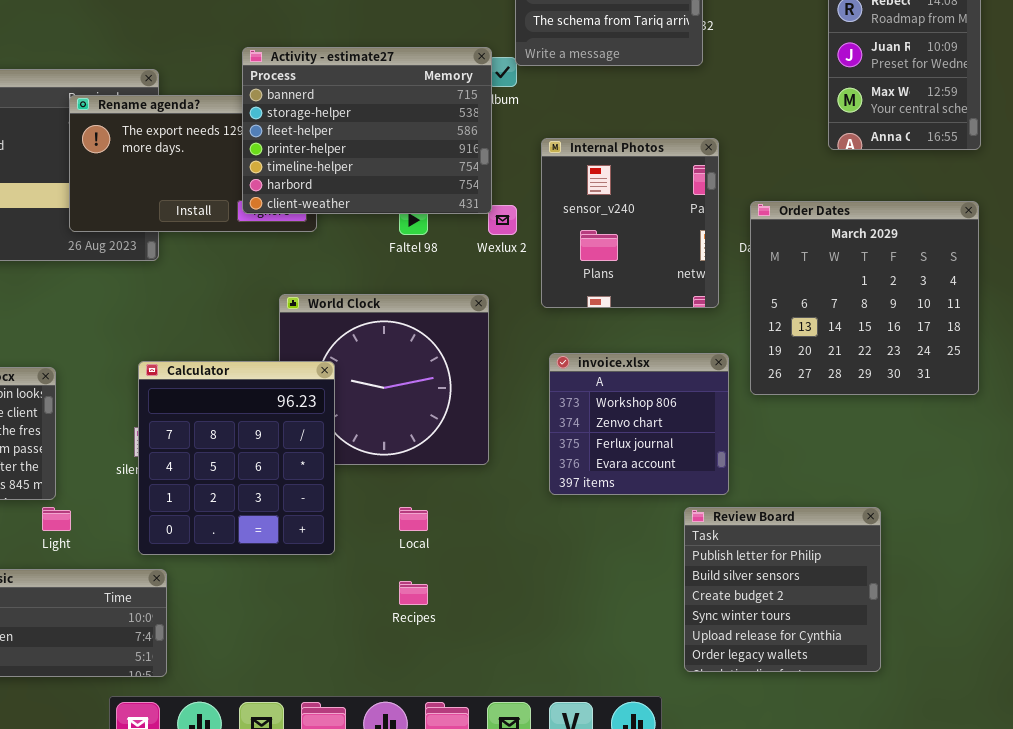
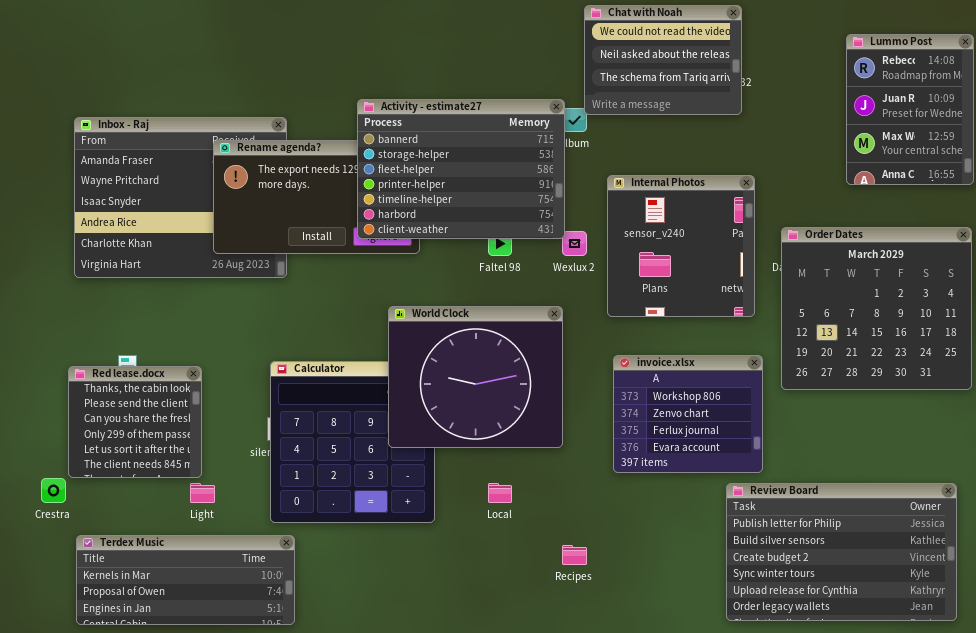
World Clock: [279,294,489,465] -> [388,306,563,448], raised
Review Board: [684,507,881,672] -> [726,483,957,621], resized
Recipes: [399,581,428,605] -> [562,545,587,565], moved

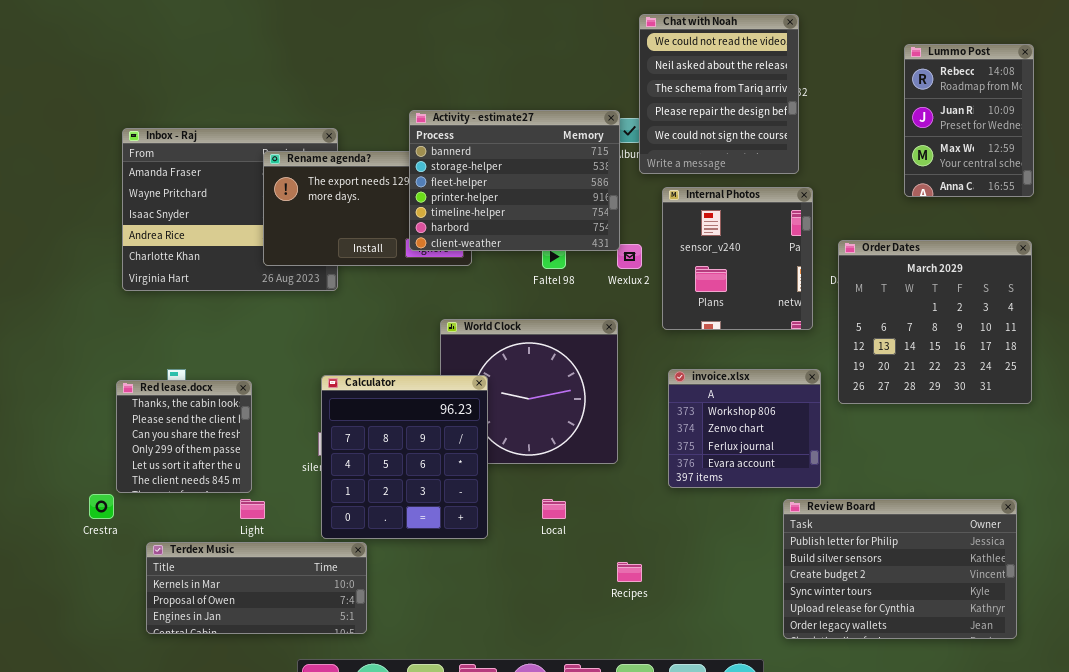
Chat with Noah: [584,5,742,115] -> [639,14,799,174], resized
Calculator: [270,361,435,523] -> [321,375,488,539], raised
Terdex Music: [76,535,295,625] -> [146,542,367,634], moved

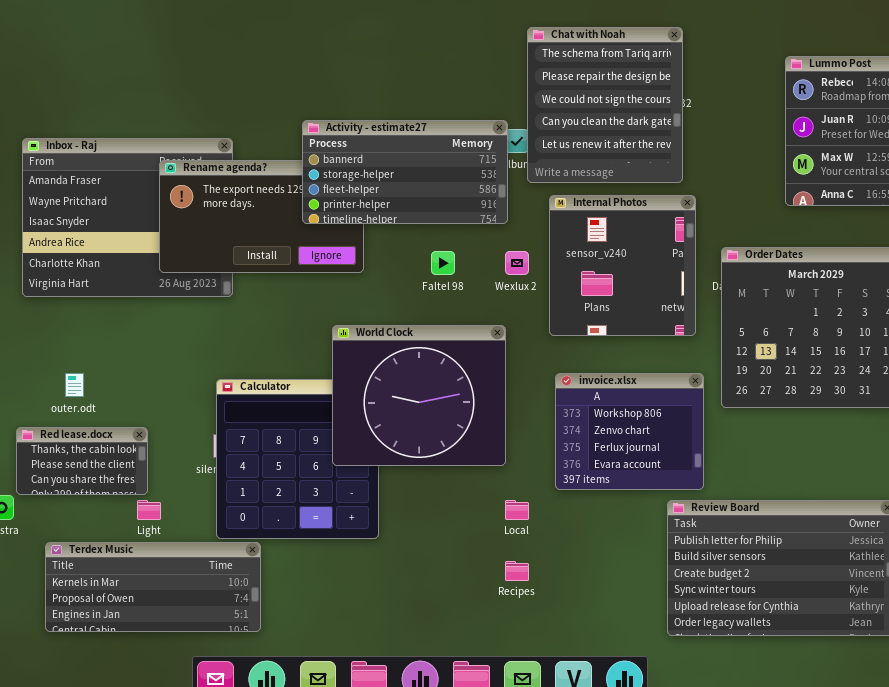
Chat with Noah: [639,14,799,174] -> [527,27,683,183], scrolled down 2 rows
Activity - estimate27: [409,110,620,251] -> [302,120,508,224], resized
World Clock: [440,319,618,464] -> [332,325,506,466], raised
Red lease.docx: [116,380,252,493] -> [16,427,148,495], resized
Local: [542,499,566,519] -> [505,500,529,520], moved

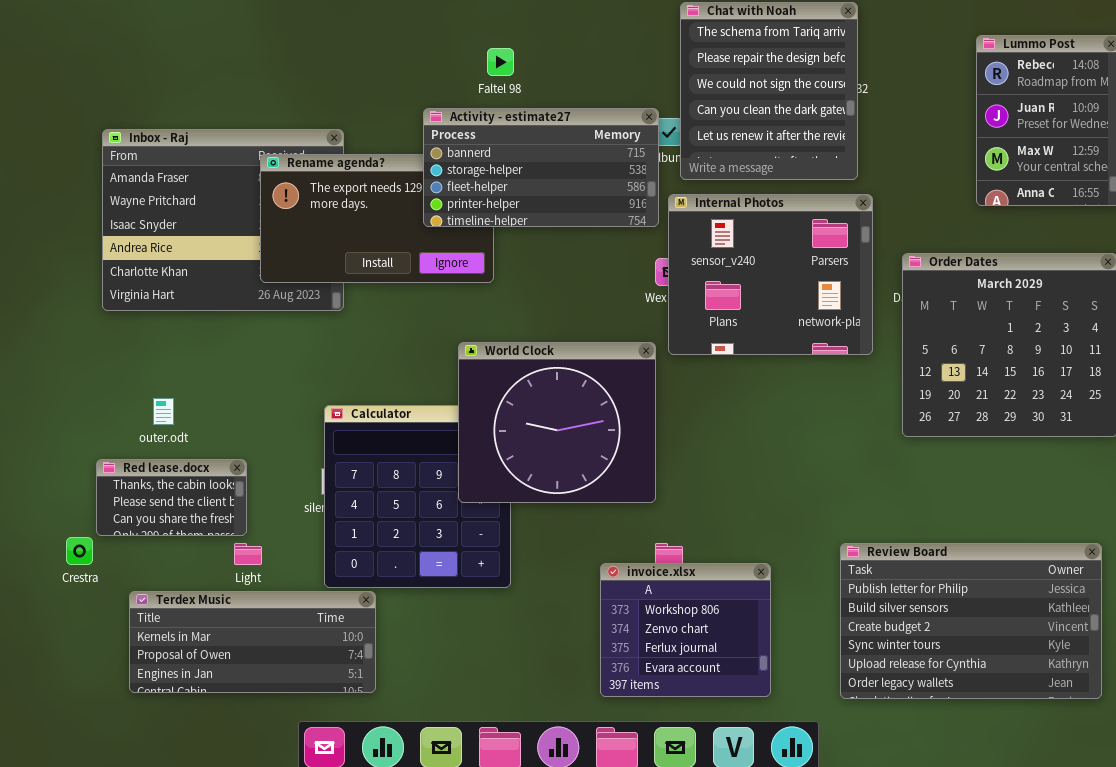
Internal Photos: [549,195,696,336] -> [668,194,873,355], resized
Faltel 98: [431,251,455,275] -> [487,48,514,76], moved
invoice.xlsx: [555,373,704,490] -> [600,563,771,697], moved

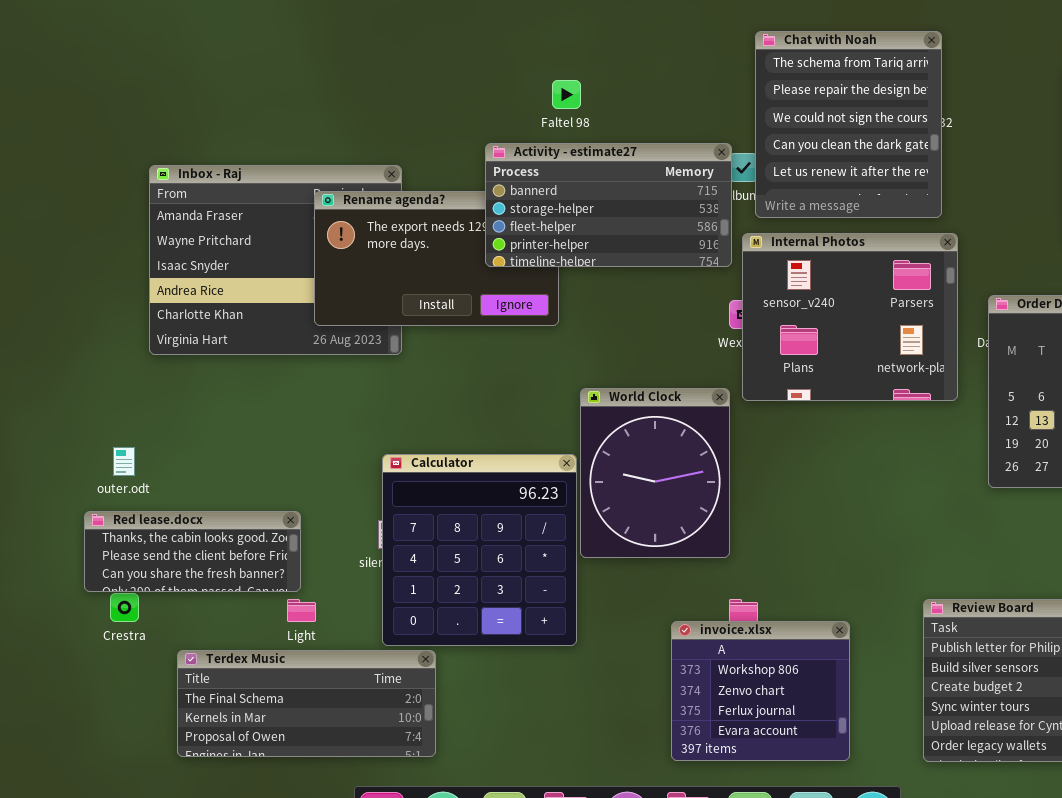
World Clock: [458,342,656,503] -> [580,388,730,558], resized
outer.odt: [153,398,174,425] -> [113,447,135,476], moved
Red lease.docx: [96,459,247,536] -> [84,511,301,592], resized
Terdex Music: [129,591,376,693] -> [177,650,436,757], scrolled up 1 row

